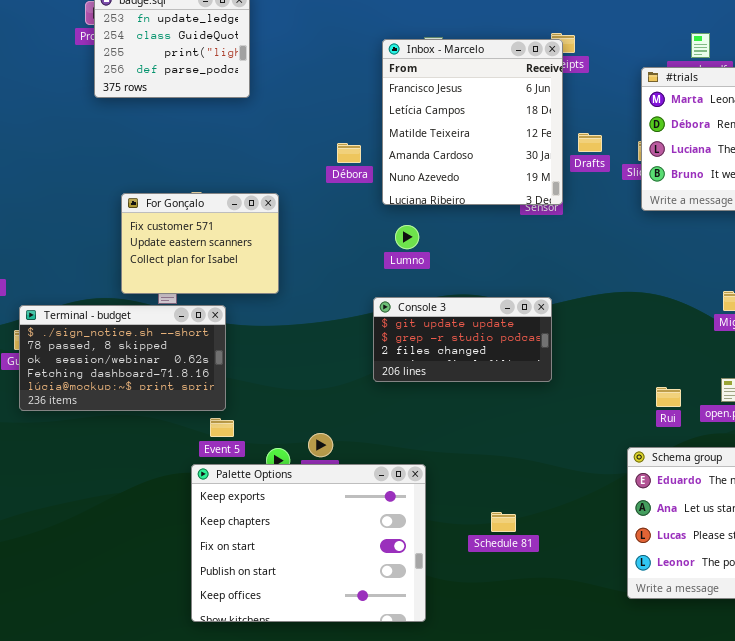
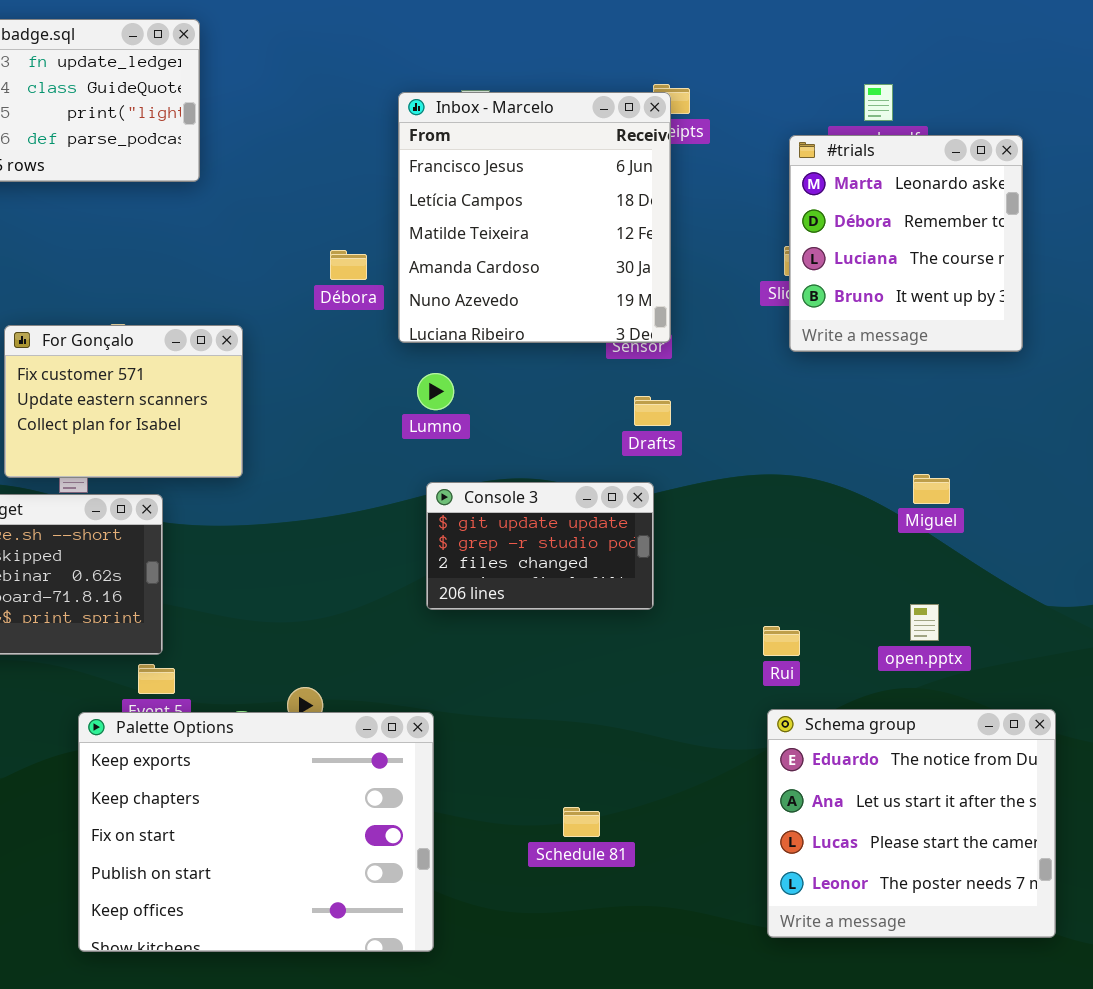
Drafts: [578,133,602,152] -> [634,396,671,426], moved
Console 3: [373,297,552,382] -> [426,482,654,610], resized
Rui: [656,387,681,407] -> [763,626,800,656], moved
Palette Options: [191,464,426,622] -> [78,712,434,952], moved

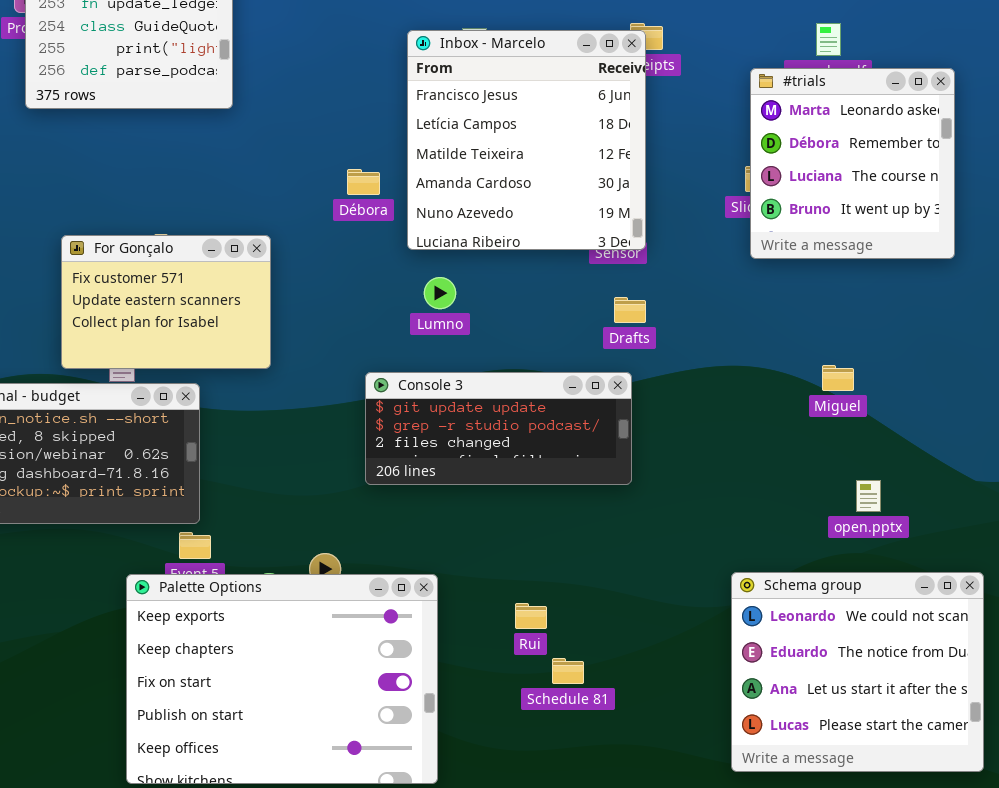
Miguel: [913,474,950,504] -> [822,365,854,391], moved
Console 3: [426,482,654,610] -> [365,372,632,485], resized
Rui: [763,626,800,656] -> [515,603,547,629], moved
Schema group: [767,709,1056,938] -> [731,572,984,772], scrolled up 1 row

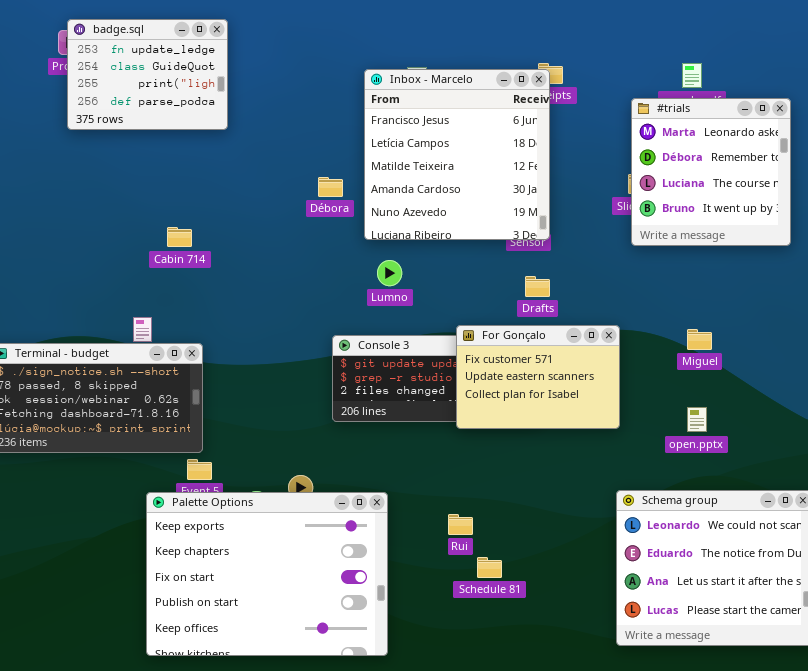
For Gonçalo: [61,235,271,369] -> [456,325,620,429], moved
open.pptx: [856,480,881,512] -> [687,407,707,432], moved

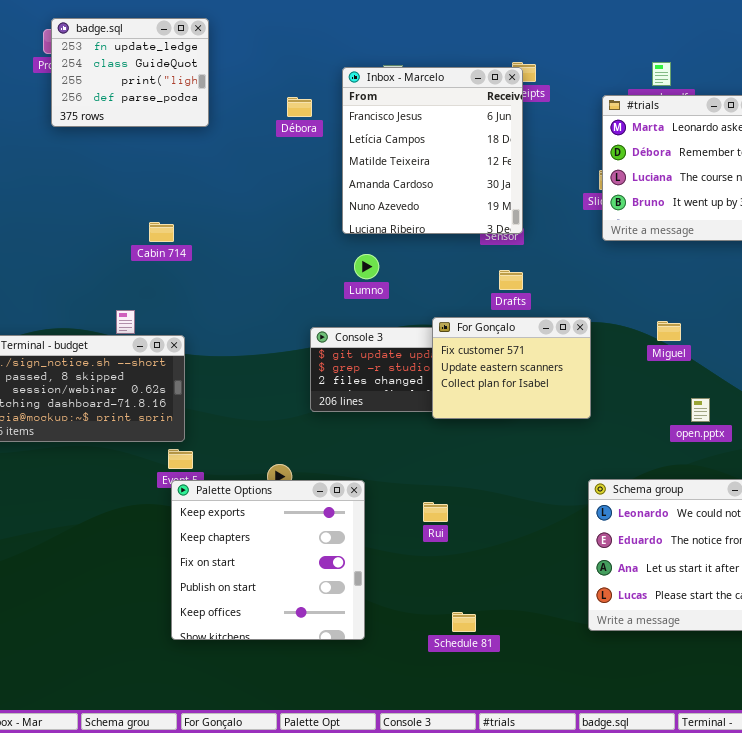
Débora: [318,177,343,197] -> [287,97,312,117], moved
open.pptx: [687,407,707,432] -> [691,398,710,422], moved
Palette Options: [146,492,388,656] -> [171,480,365,640], resized
Schedule 81: [477,557,502,578] -> [452,612,476,632], moved

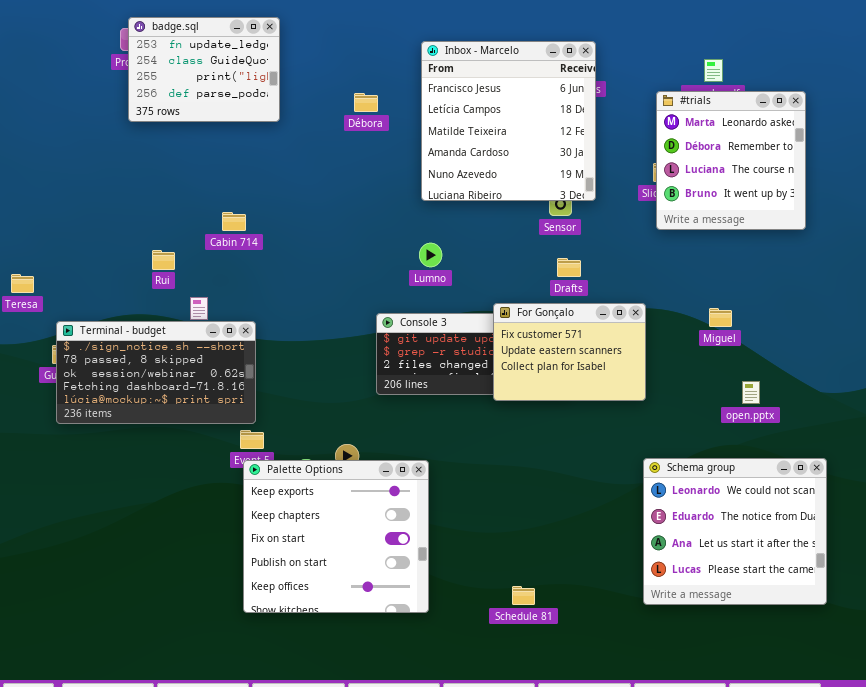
Inbox - Marcelo: [342,67,523,234] -> [421,41,596,201], moved
Rui: [423,502,448,522] -> [152,250,175,270], moved

